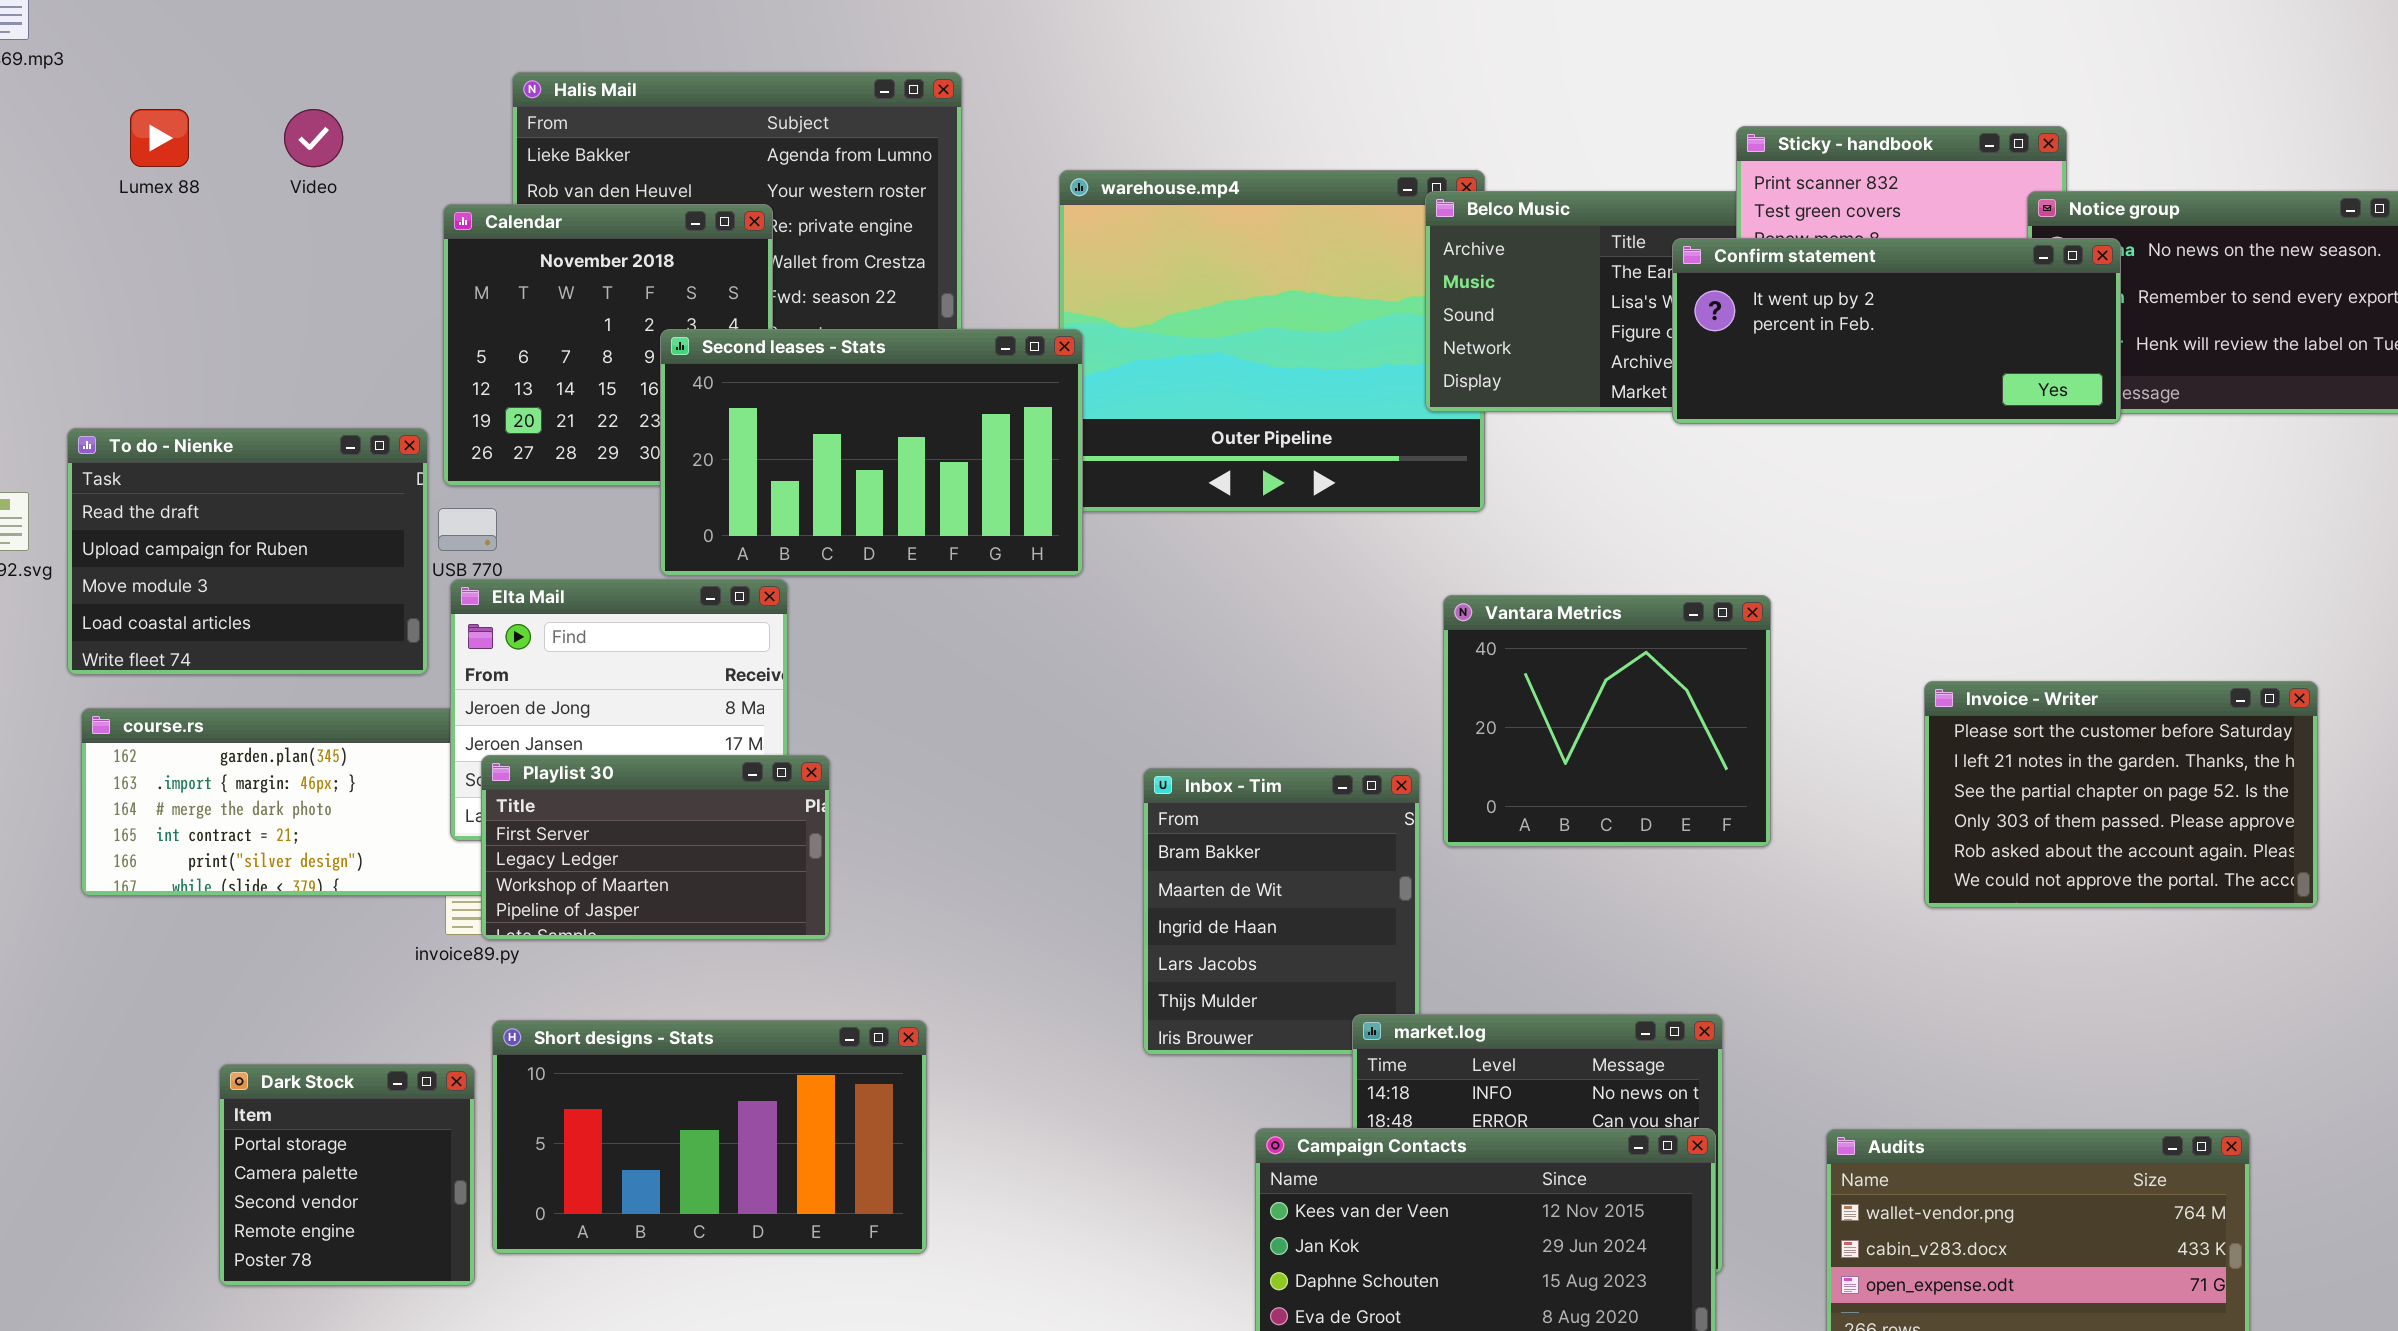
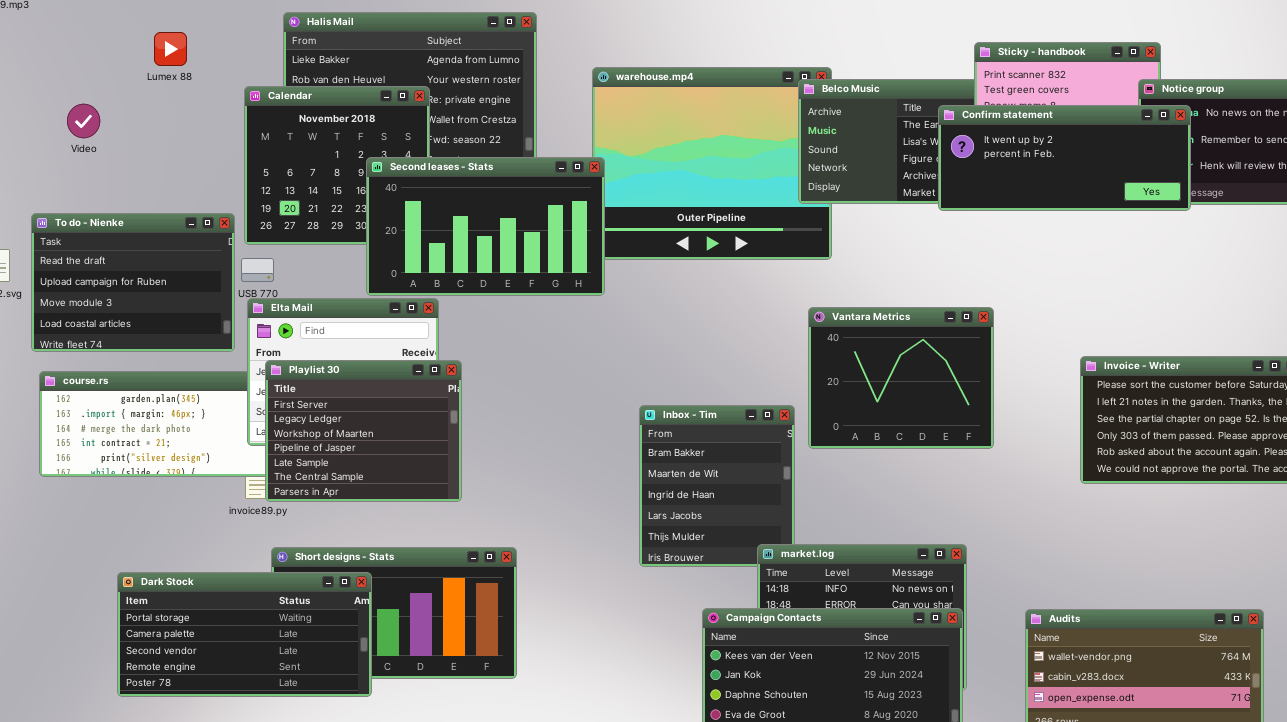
Lumex 88: [130,109,189,167] -> [154,32,187,66], moved
Video: [284,109,343,167] -> [67,104,100,138], moved
Playlist 30: [481,755,830,940] -> [265,360,462,502], resized
Dark Stock: [219,1064,475,1286] -> [117,572,372,697], resized

